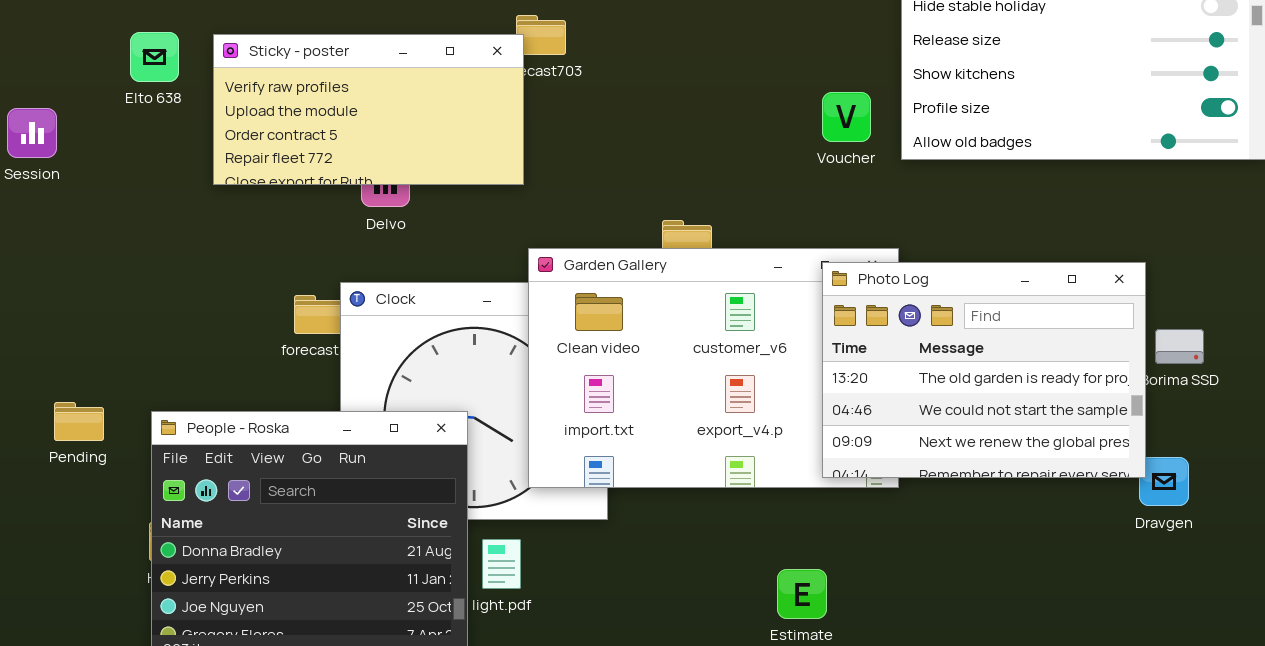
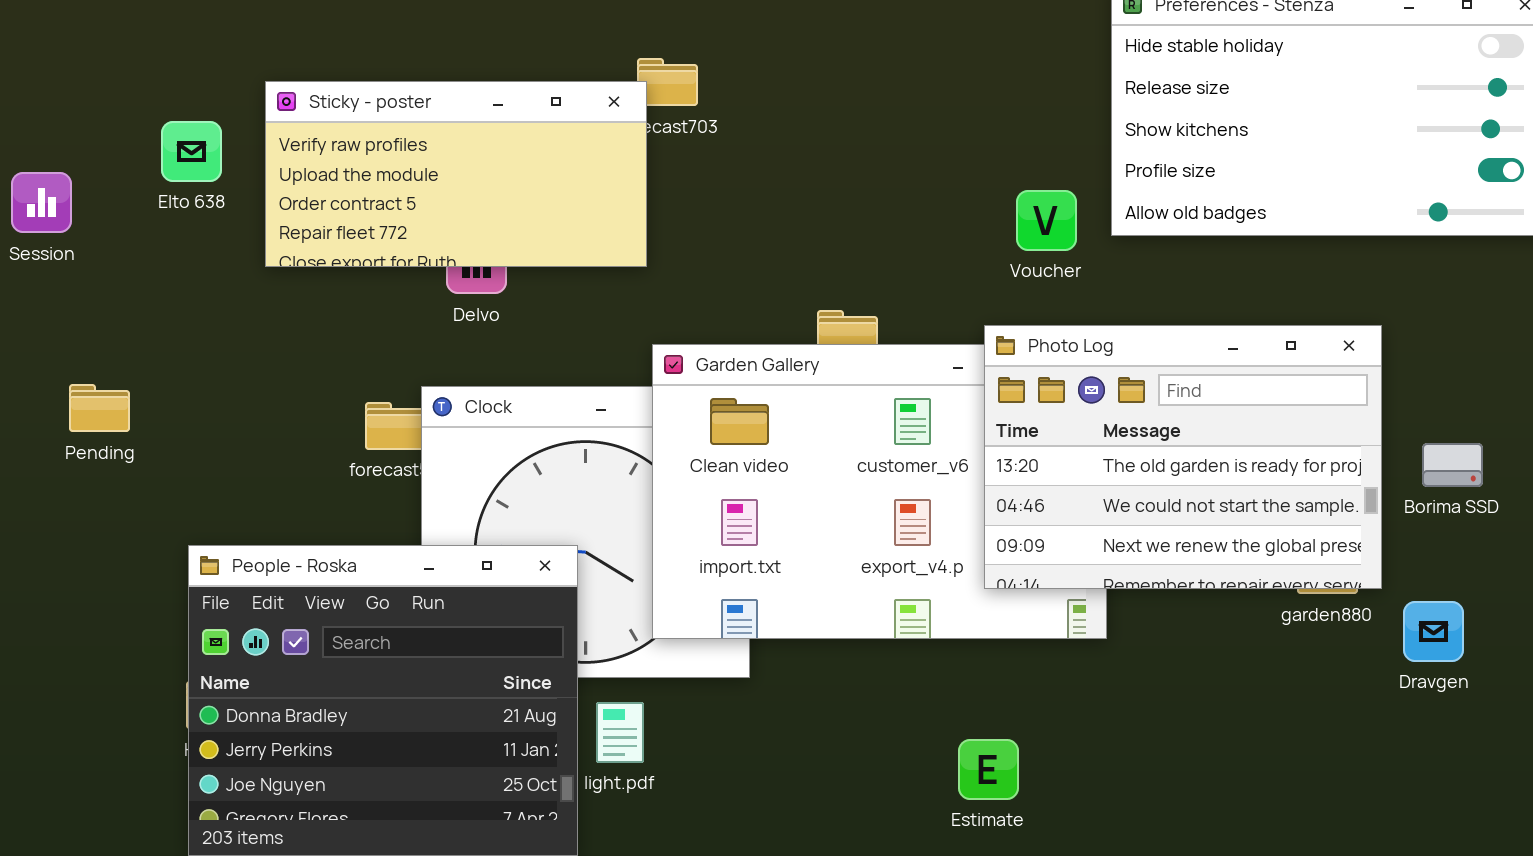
Elto 638: [130,32,179,82] -> [161,121,222,182], moved
Voucher: [822,92,871,142] -> [1016,190,1077,251], moved
Photo Log: [822,262,1146,478] -> [984,325,1382,589], moved
Pending: [54,402,104,441] -> [69,384,130,432], moved

